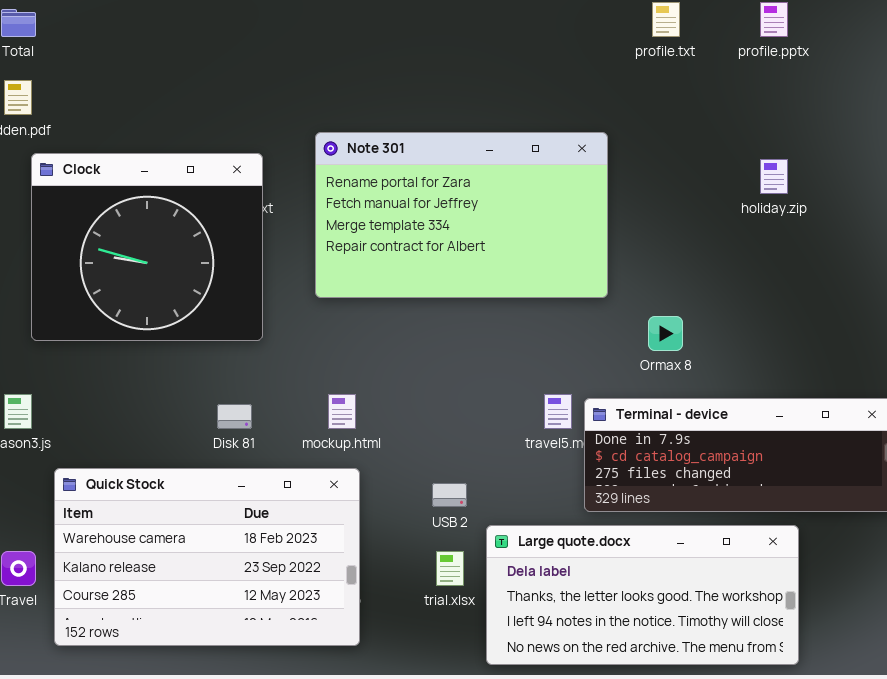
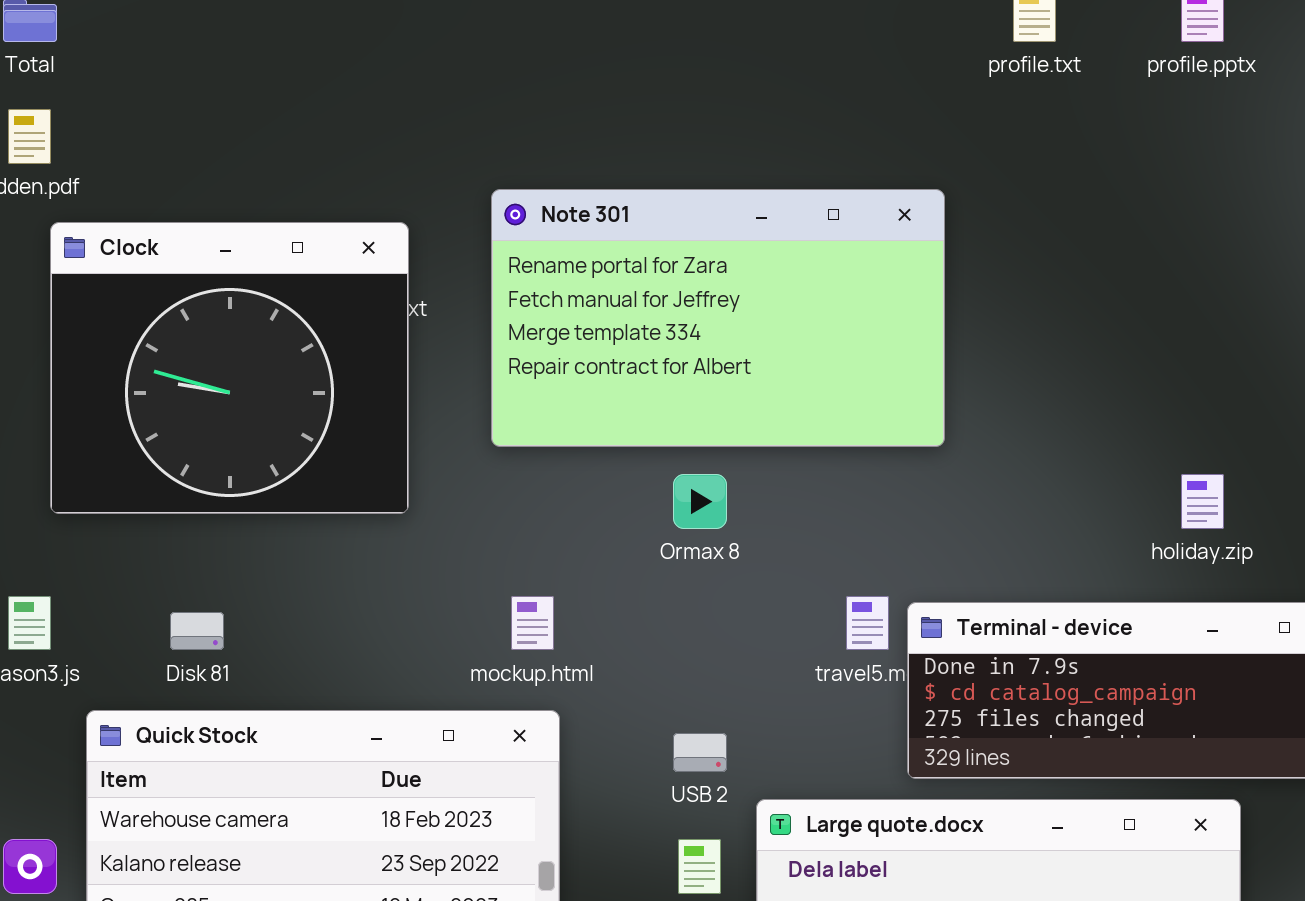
holiday.zip: [760,159,788,194] -> [1181,474,1224,529], moved
Ormax 8: [648,316,683,351] -> [673,474,727,529], moved
Disk 81: [217,404,252,429] -> [170,612,224,650], moved

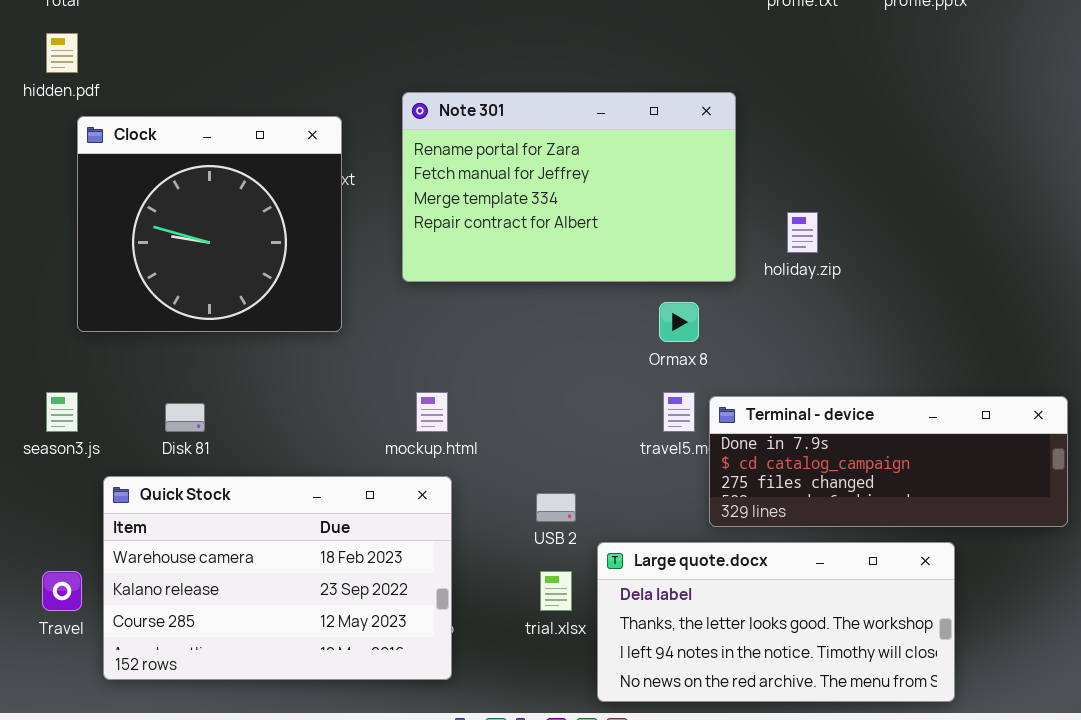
Ormax 8: [673,474,727,529] -> [659,302,699,342], moved
holiday.zip: [1181,474,1224,529] -> [787,212,818,253], moved

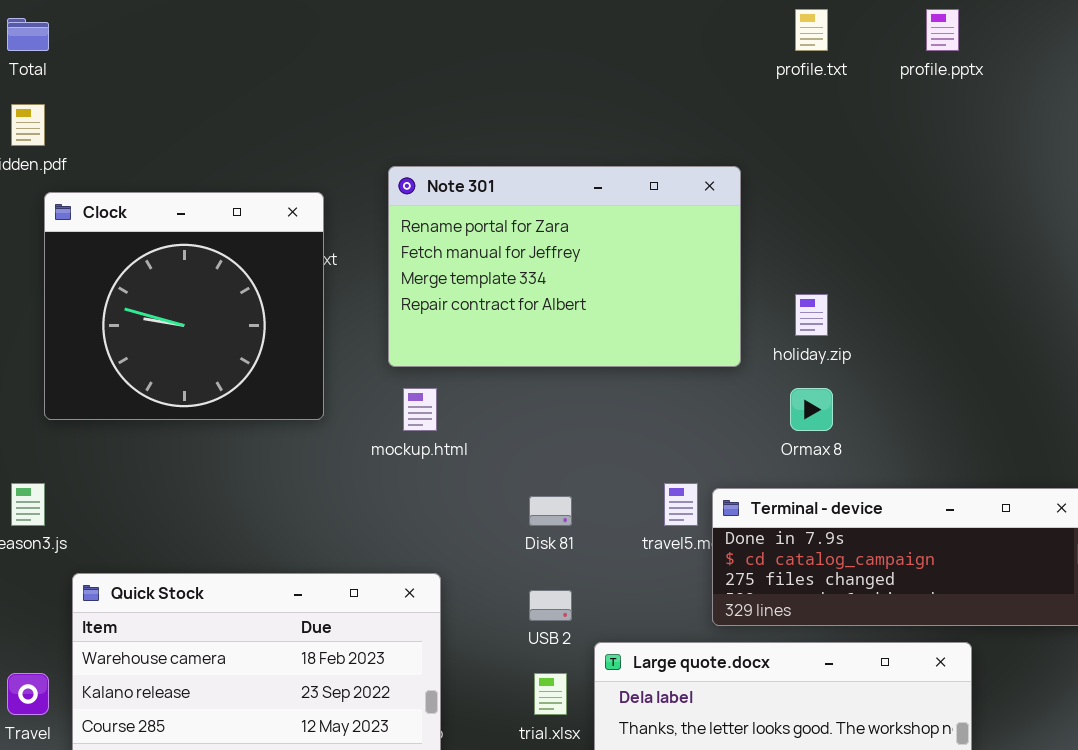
Ormax 8: [659,302,699,342] -> [790,388,833,431], moved
mockup.html: [416,392,448,432] -> [403,388,437,431], moved
Disk 81: [165,403,205,432] -> [529,496,572,526], moved

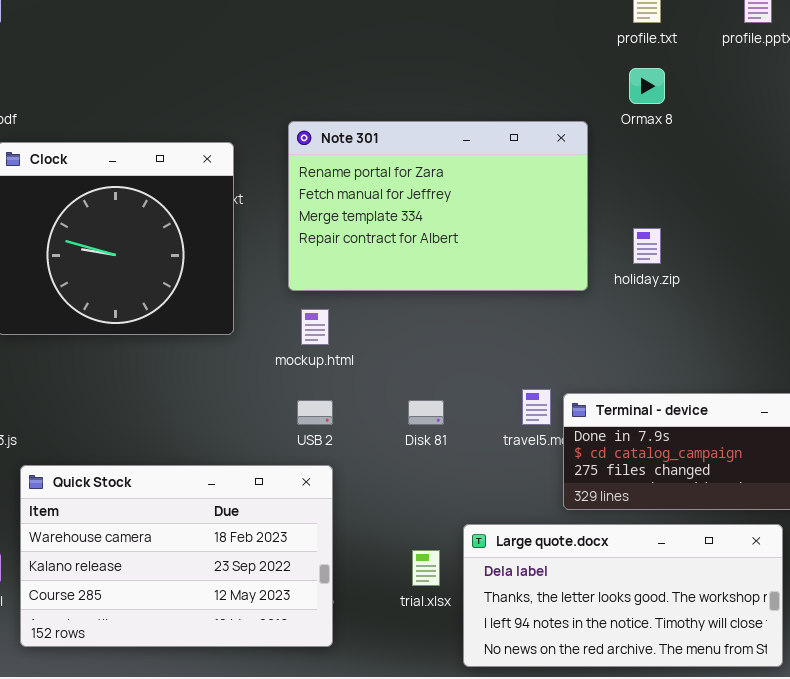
Ormax 8: [790,388,833,431] -> [629,68,665,104], moved
USB 2: [529,590,572,621] -> [297,400,333,425], moved

